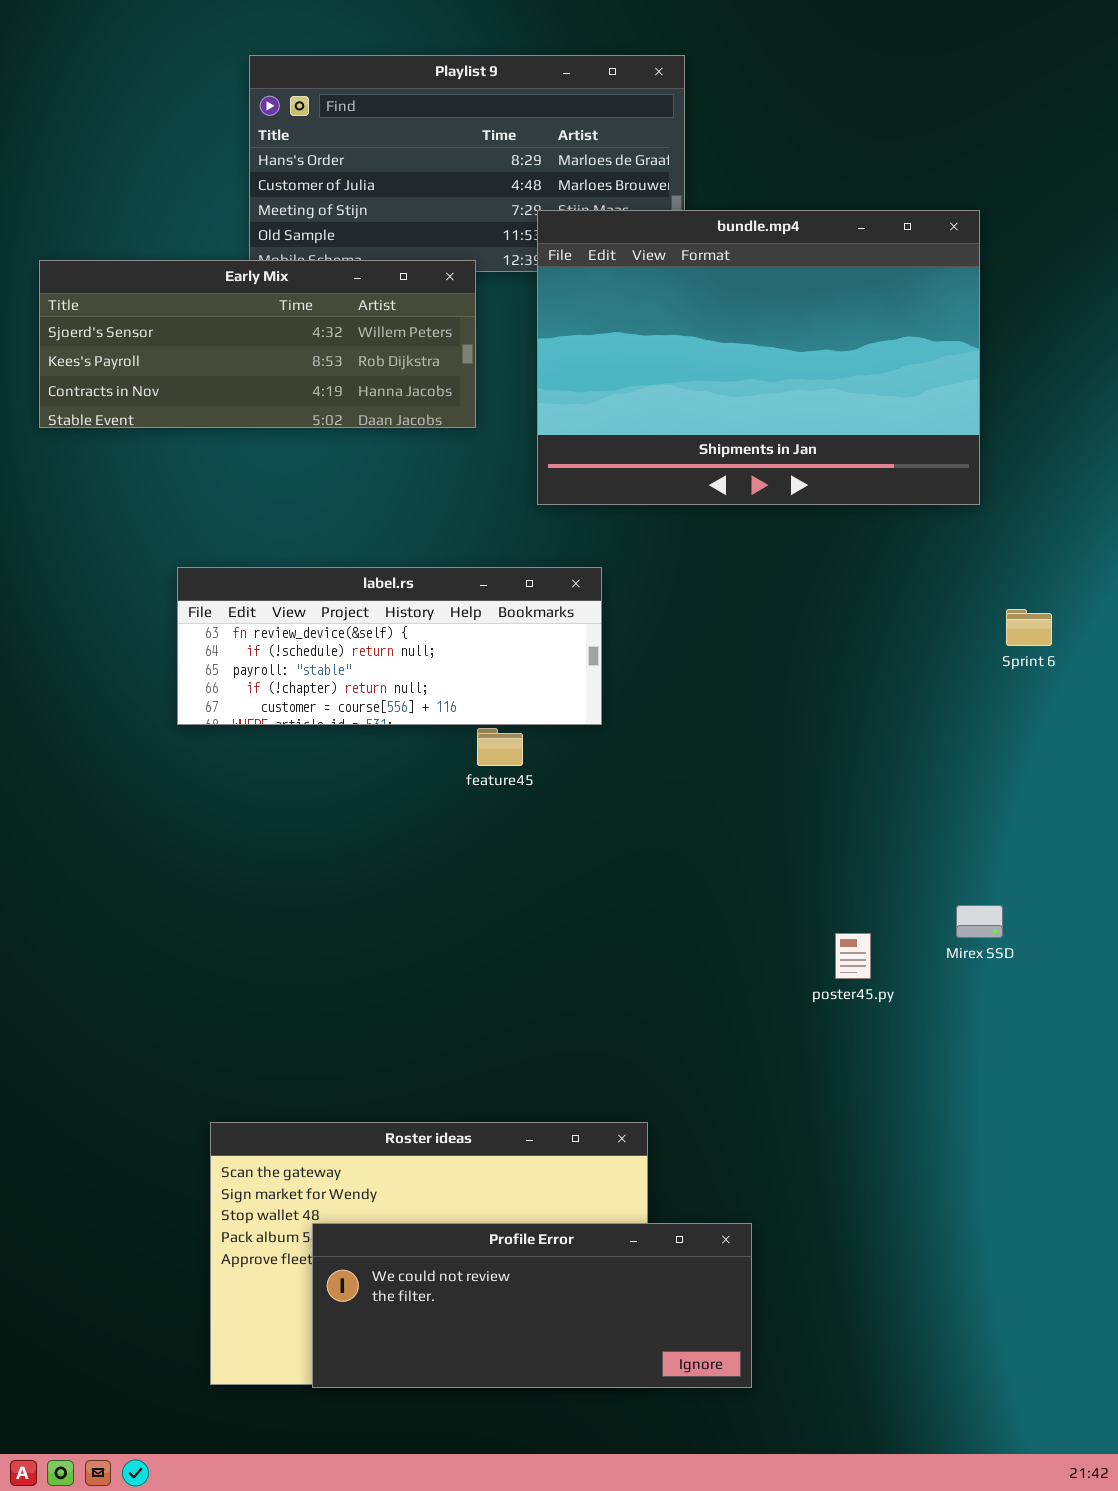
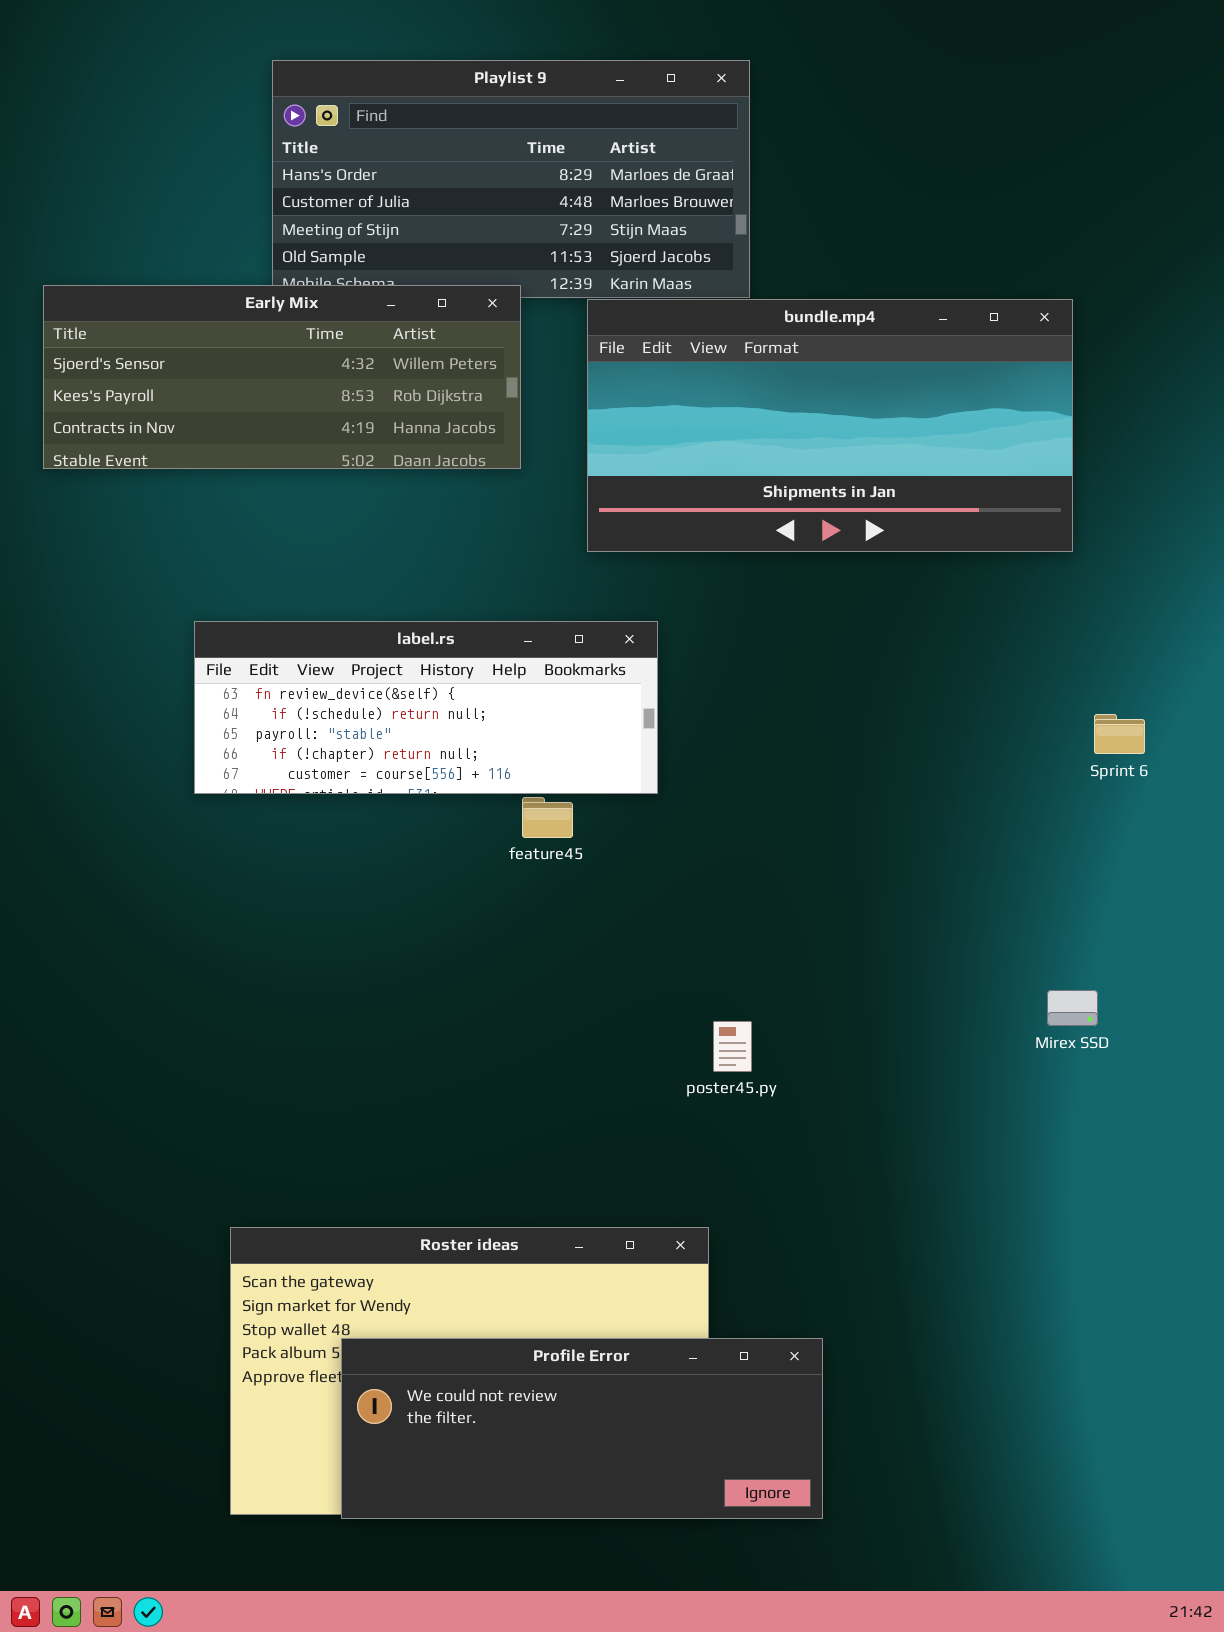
bundle.mp4: [537,210,980,505] -> [587,299,1073,552], resized
Sprint 6: [1006,609,1052,646] -> [1094,714,1145,754], moved
poster45.py: [835,933,871,979] -> [713,1021,752,1072], moved

